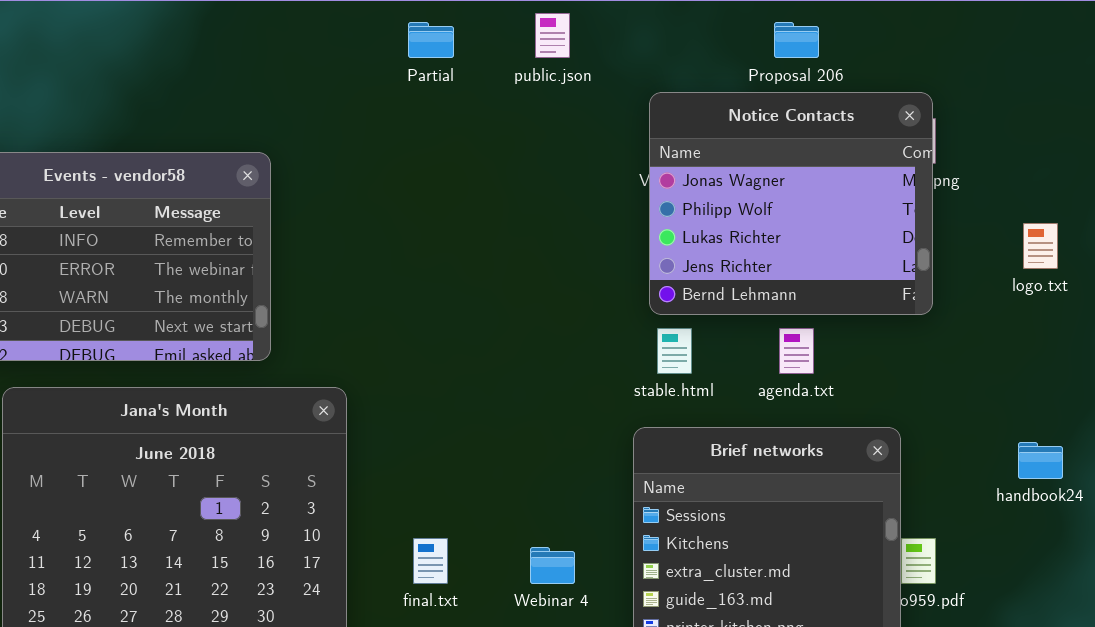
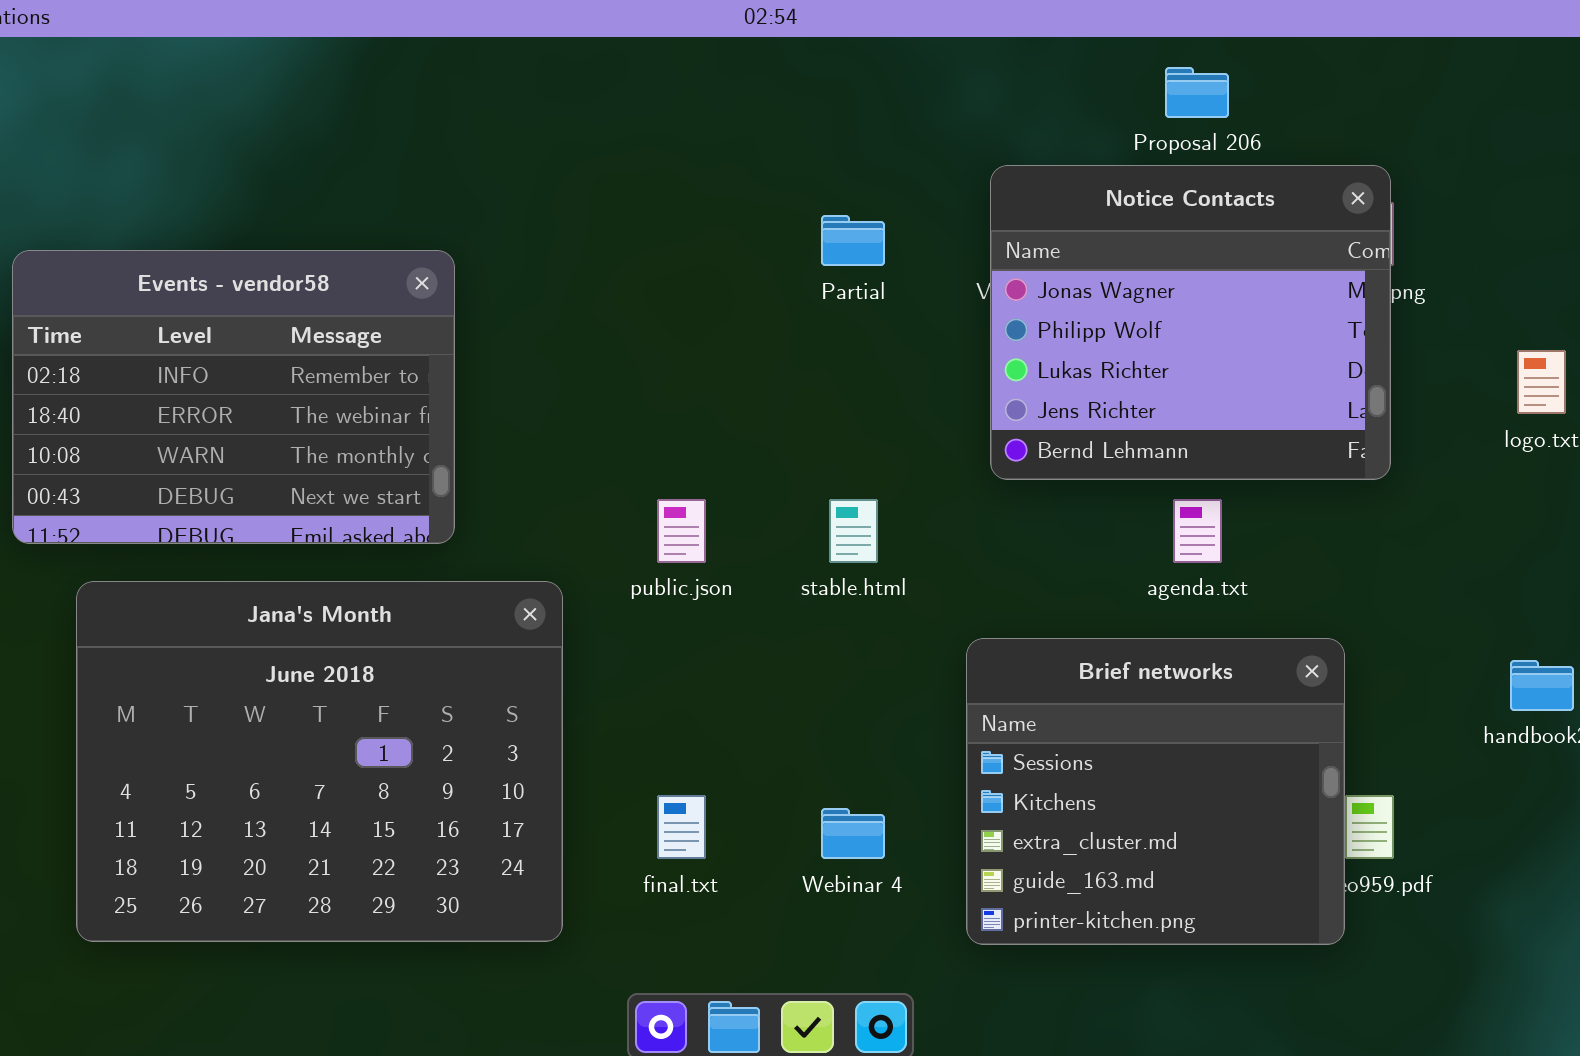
public.json: [535,13,570,58] -> [657,499,706,563], moved
Partial: [408,22,454,58] -> [821,215,885,266], moved
stable.html: [657,328,692,374] -> [829,499,878,563], moved

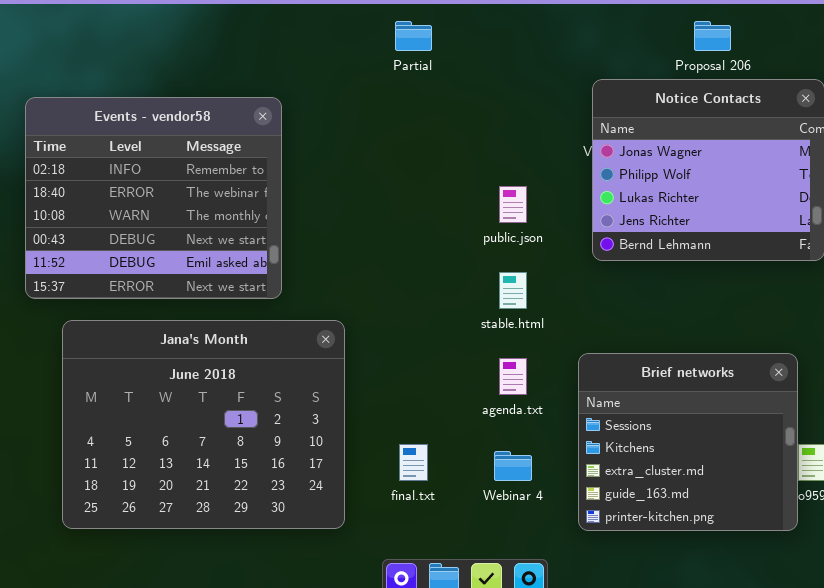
Partial: [821,215,885,266] -> [395,21,432,51], moved
Events - vendor58: [12,250,455,544] -> [25,97,282,299], resized
public.json: [657,499,706,563] -> [499,186,527,223], moved
agenda.txt: [1173,499,1222,563] -> [499,358,527,395], moved

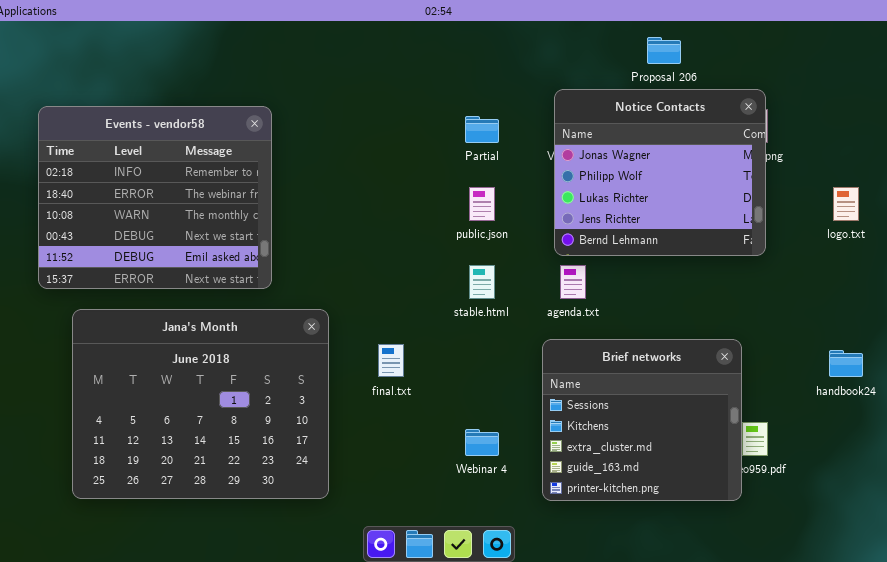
Partial: [395,21,432,51] -> [465,116,499,143], moved
agenda.txt: [499,358,527,395] -> [560,265,586,299], moved
final.txt: [399,444,428,481] -> [378,344,404,377], moved

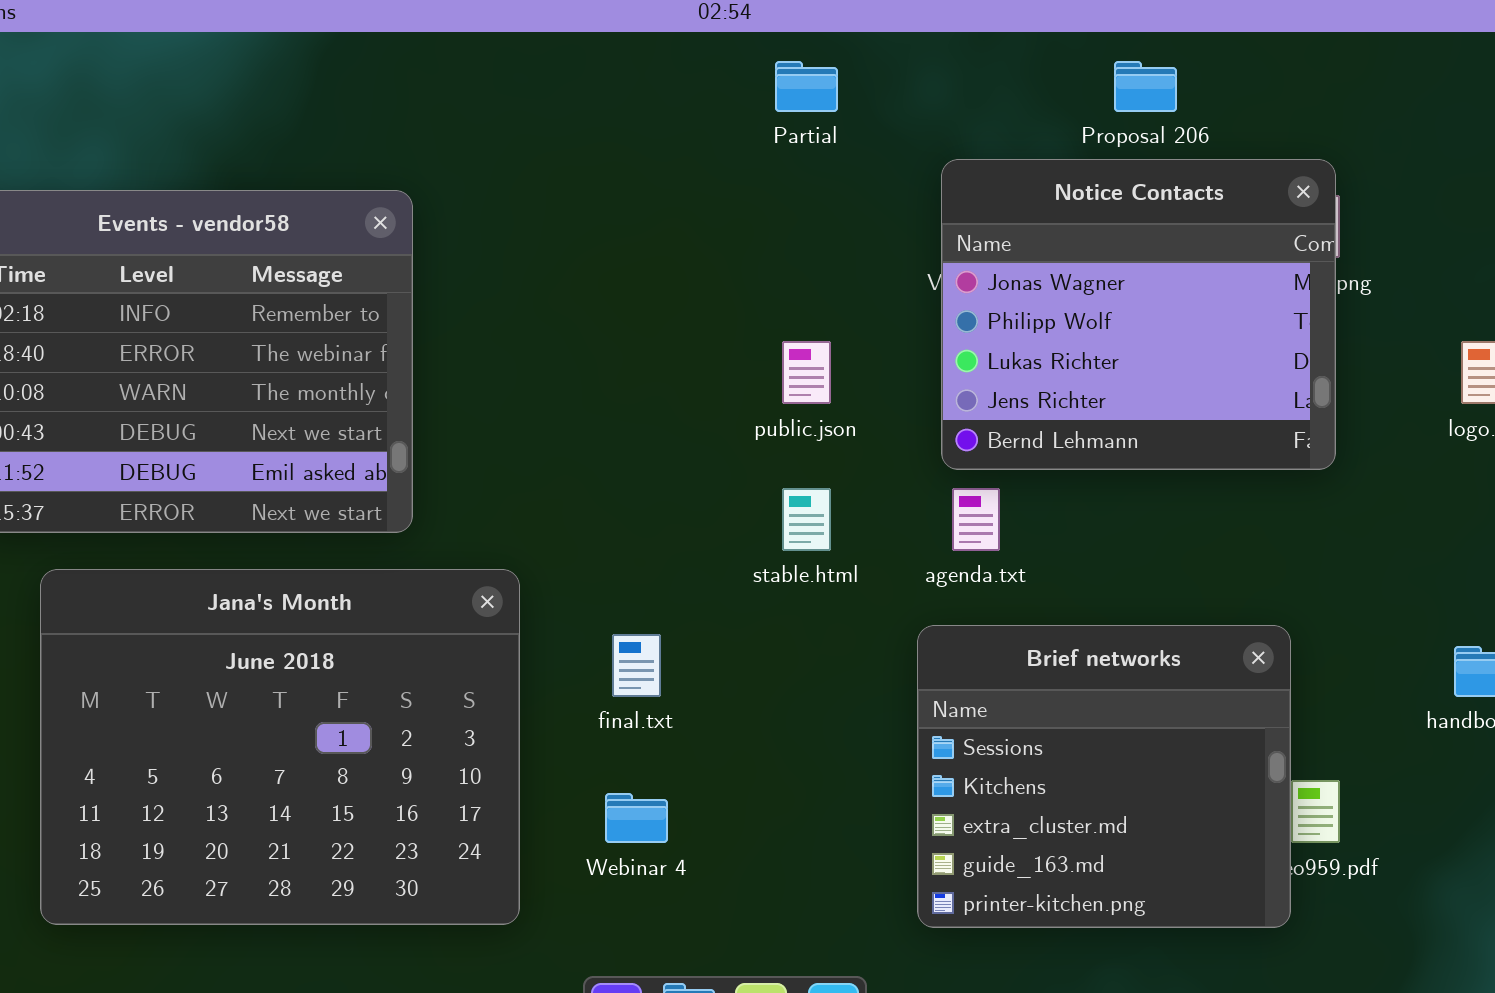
Partial: [465,116,499,143] -> [775,61,838,112], moved
Webinar 4: [465,429,499,456] -> [605,793,668,843], moved

